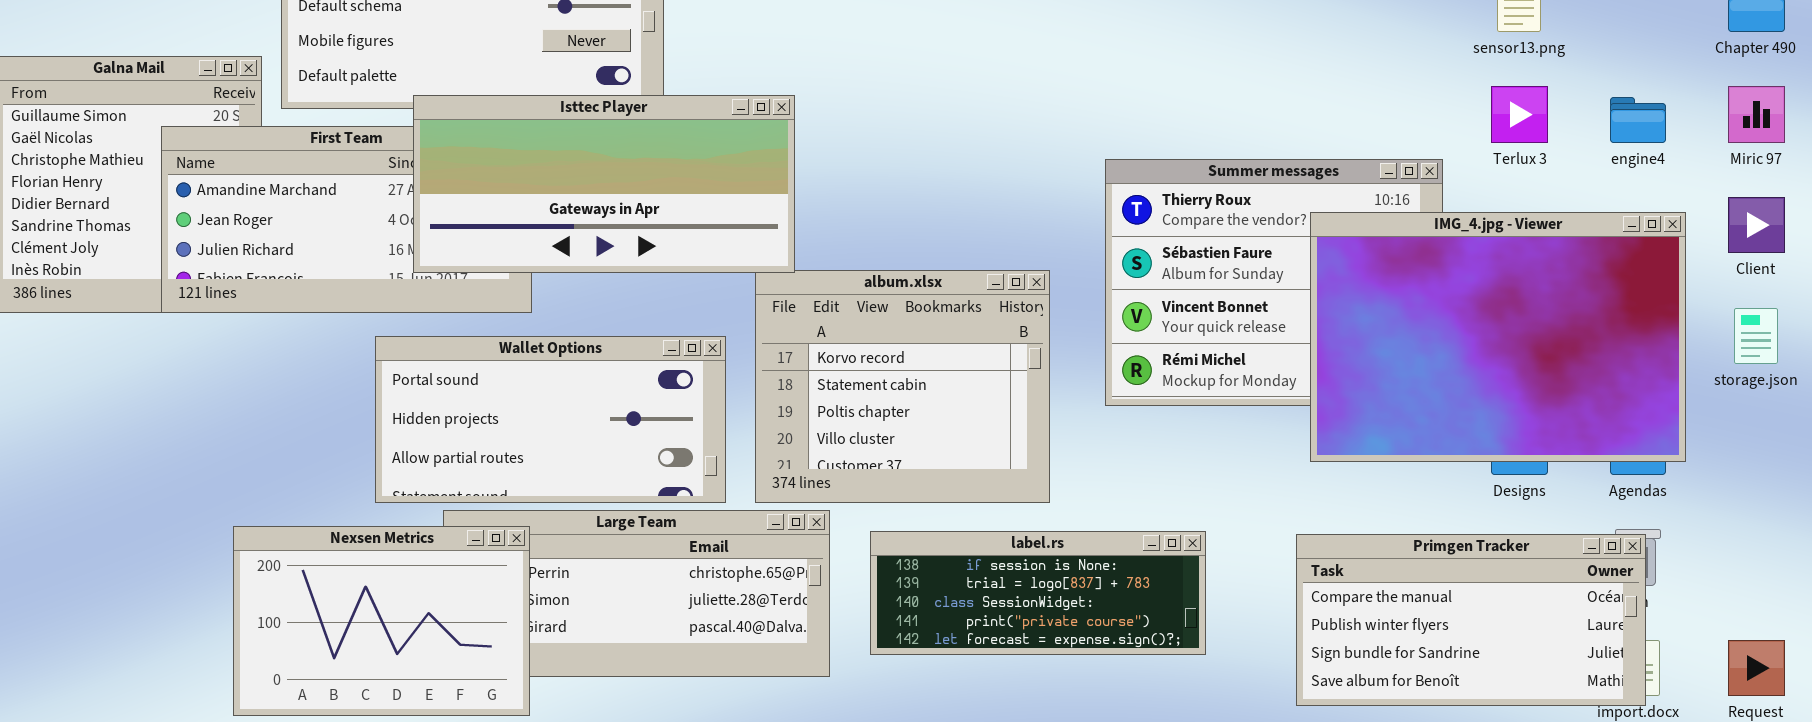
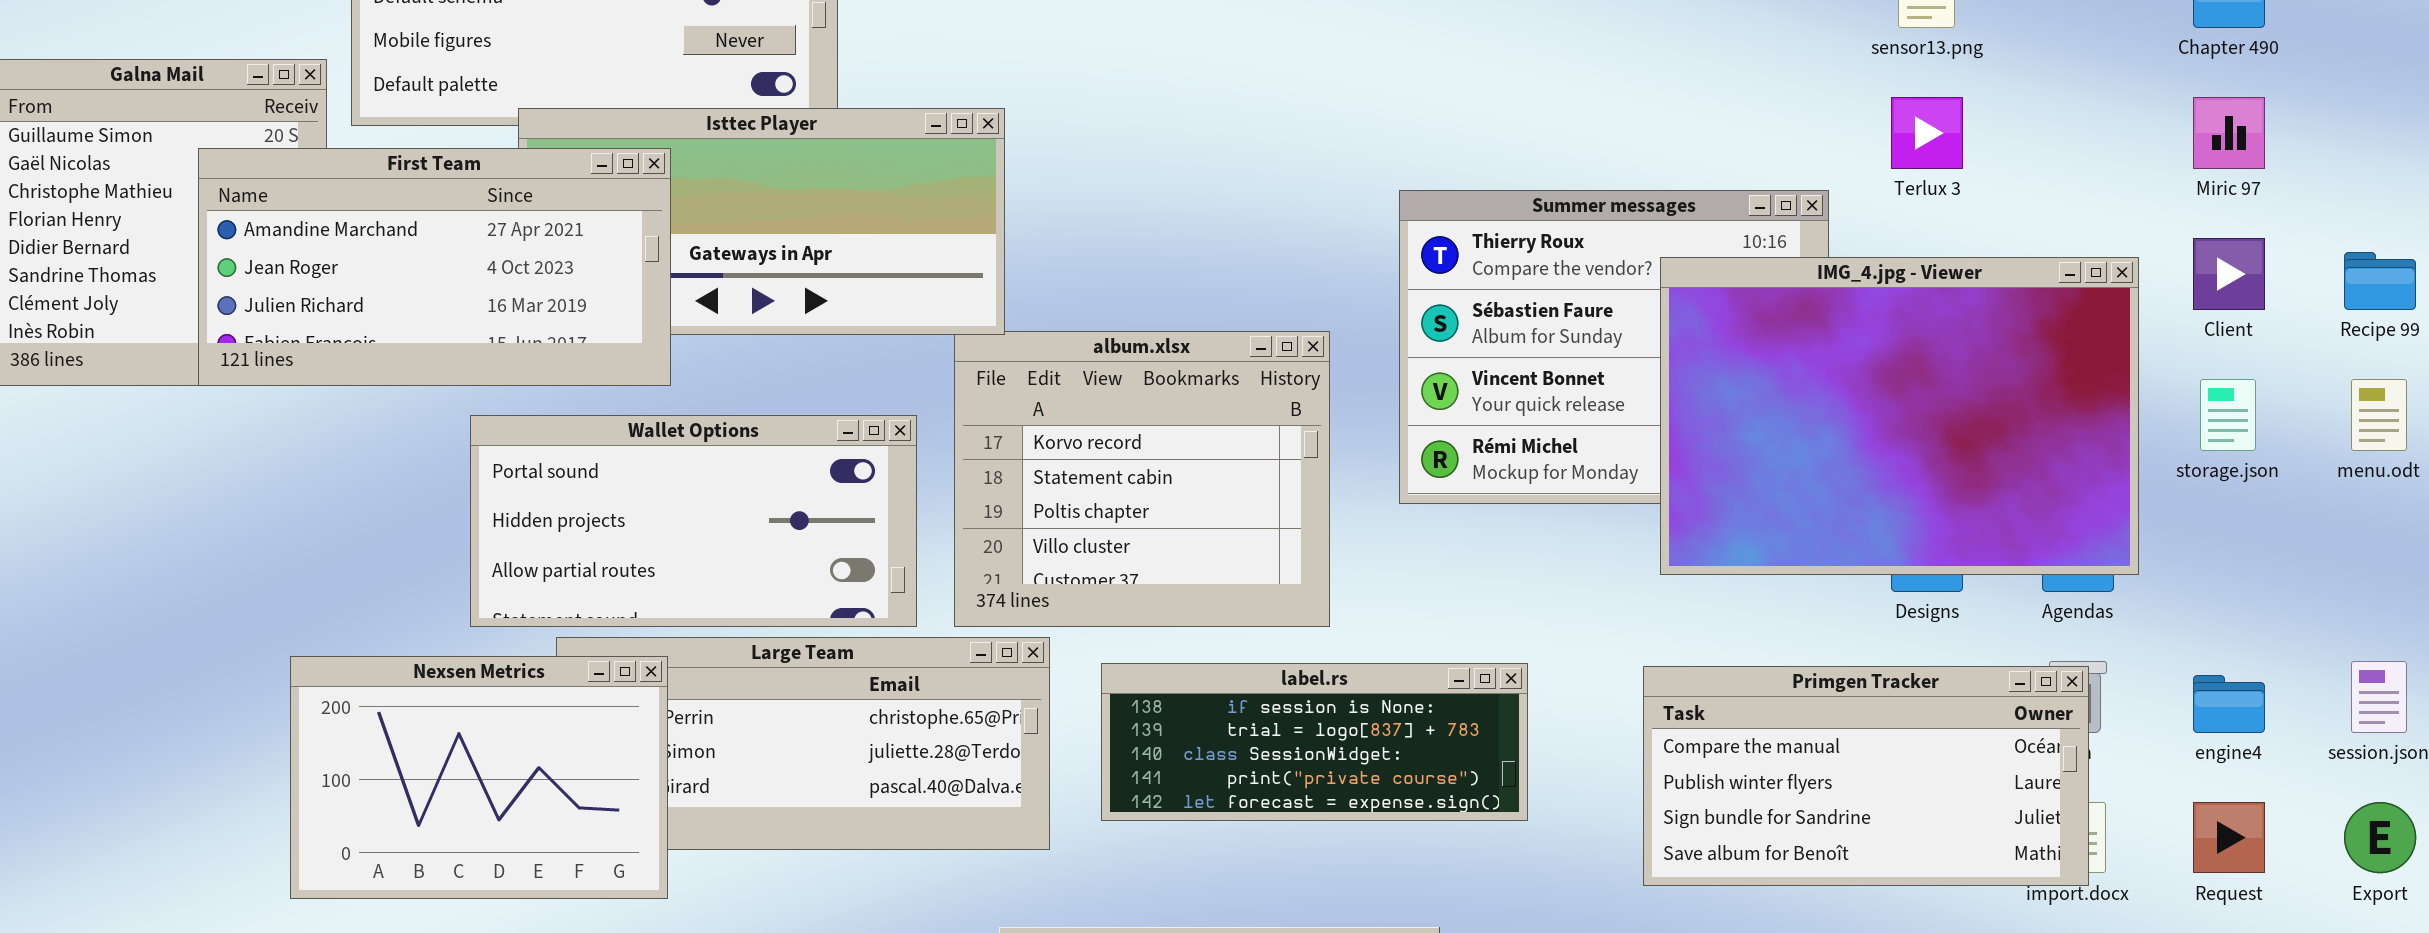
engine4: [1610,97,1666,143] -> [2193,675,2265,733], moved
First Team: [161,126,532,313] -> [198,148,671,386], raised

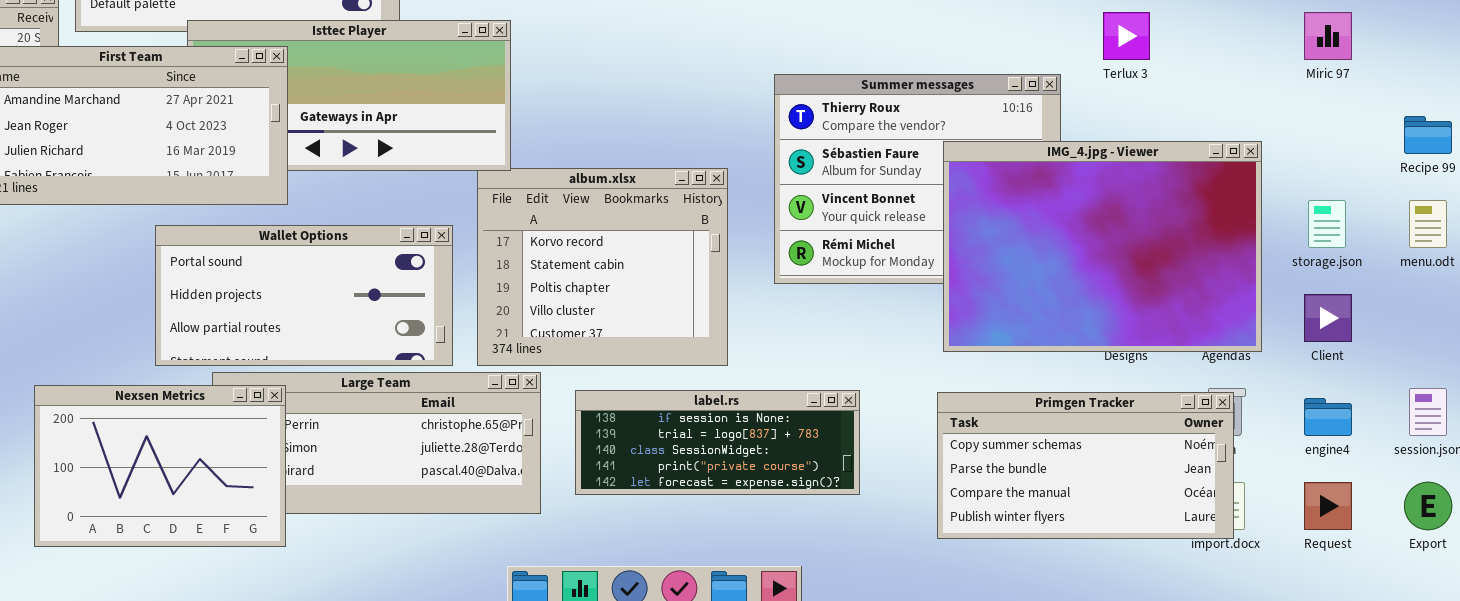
Client: [2193,238,2265,310] -> [1304,294,1352,342], moved
IMG_4.jpg - Viewer: [1660,257,2139,575] -> [943,141,1262,352], moved
Primgen Tracker: [1643,666,2089,886] -> [937,392,1234,539], scrolled up 2 rows

